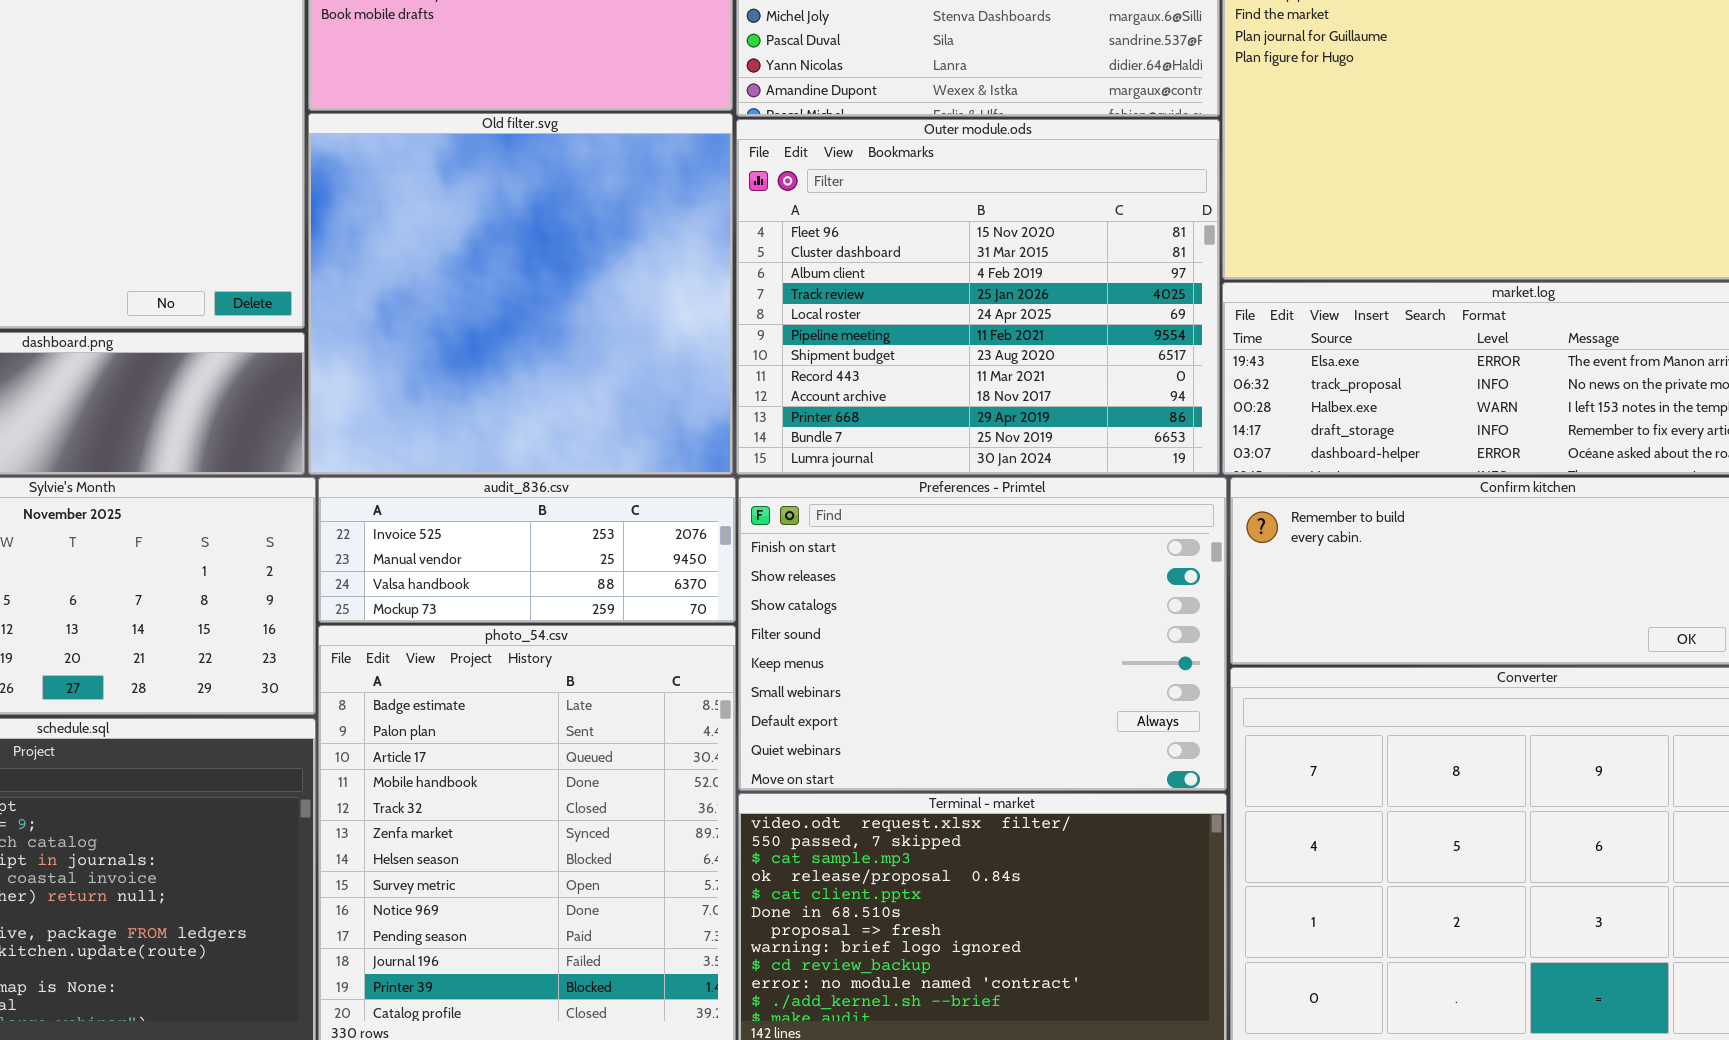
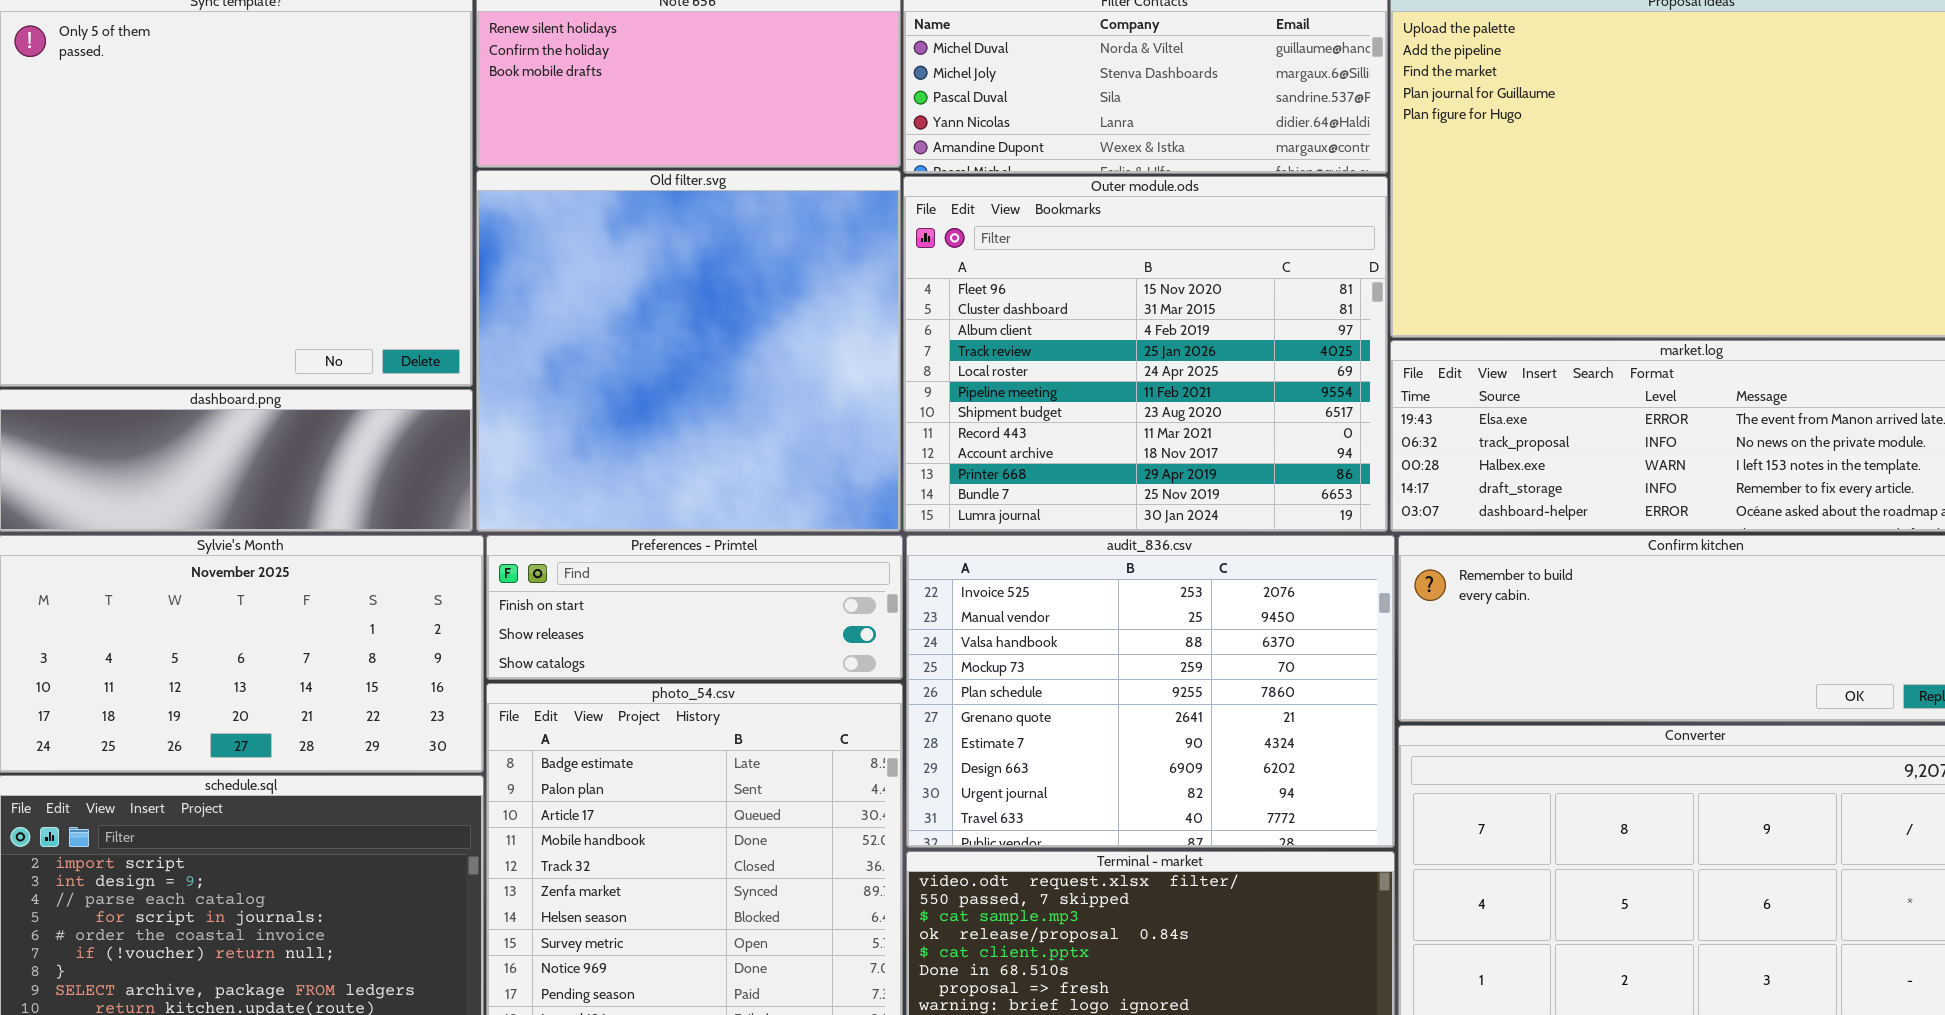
audit_836.csv: [318,477,736,623] -> [906,535,1395,848], moved, resized
Preferences - Primtel: [738,477,1227,791] -> [486,535,903,680], moved, resized

